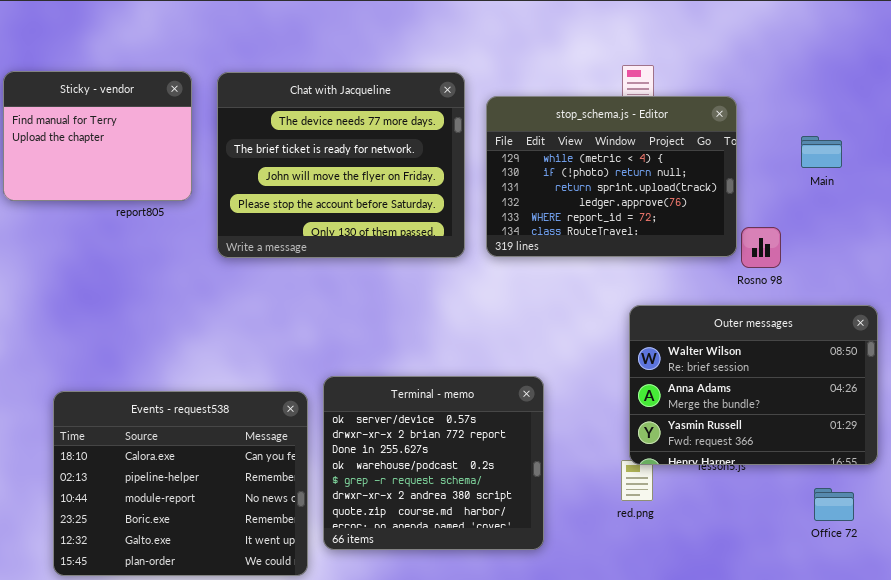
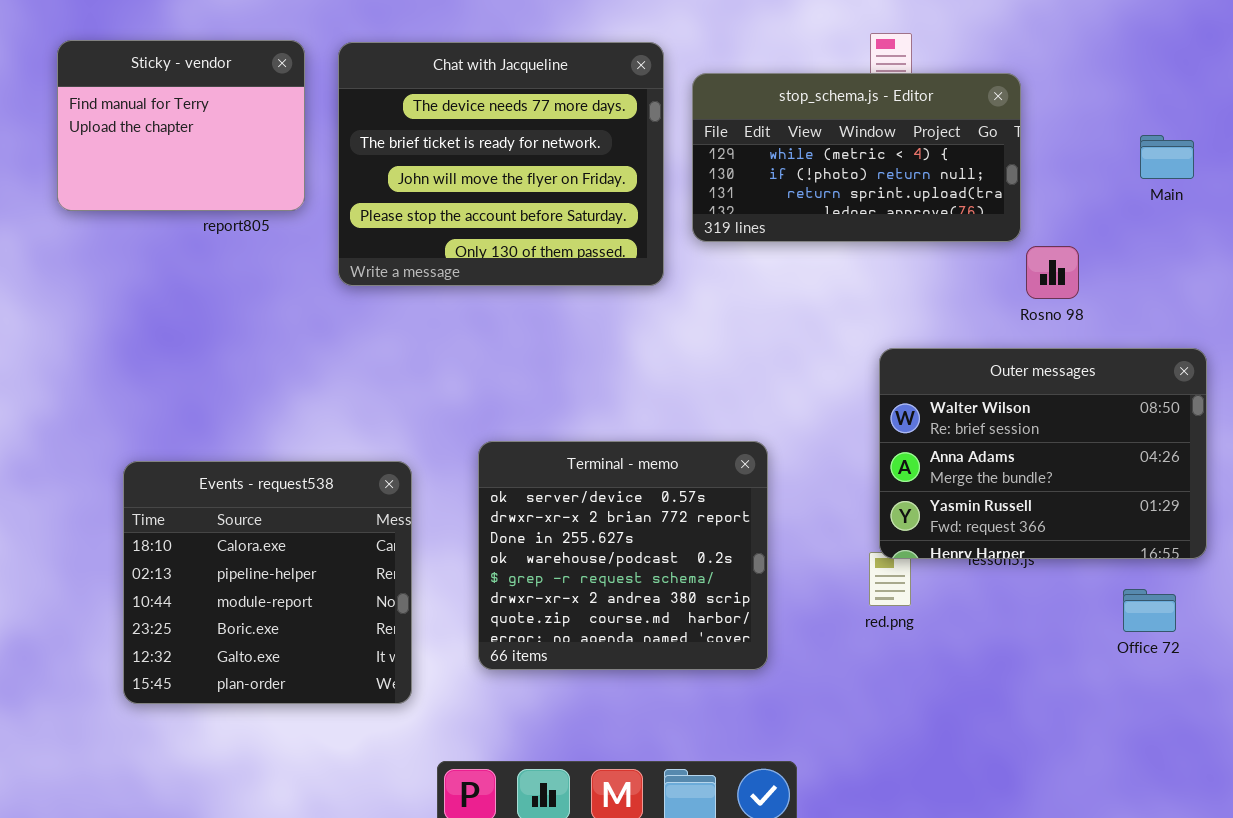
stop_schema.js - Editor: [486,96,737,257] -> [692,73,1021,242], resized
Main: [801,136,842,168] -> [1140,135,1194,179], moved
Events - request538: [53,391,308,576] -> [123,461,412,704], resized

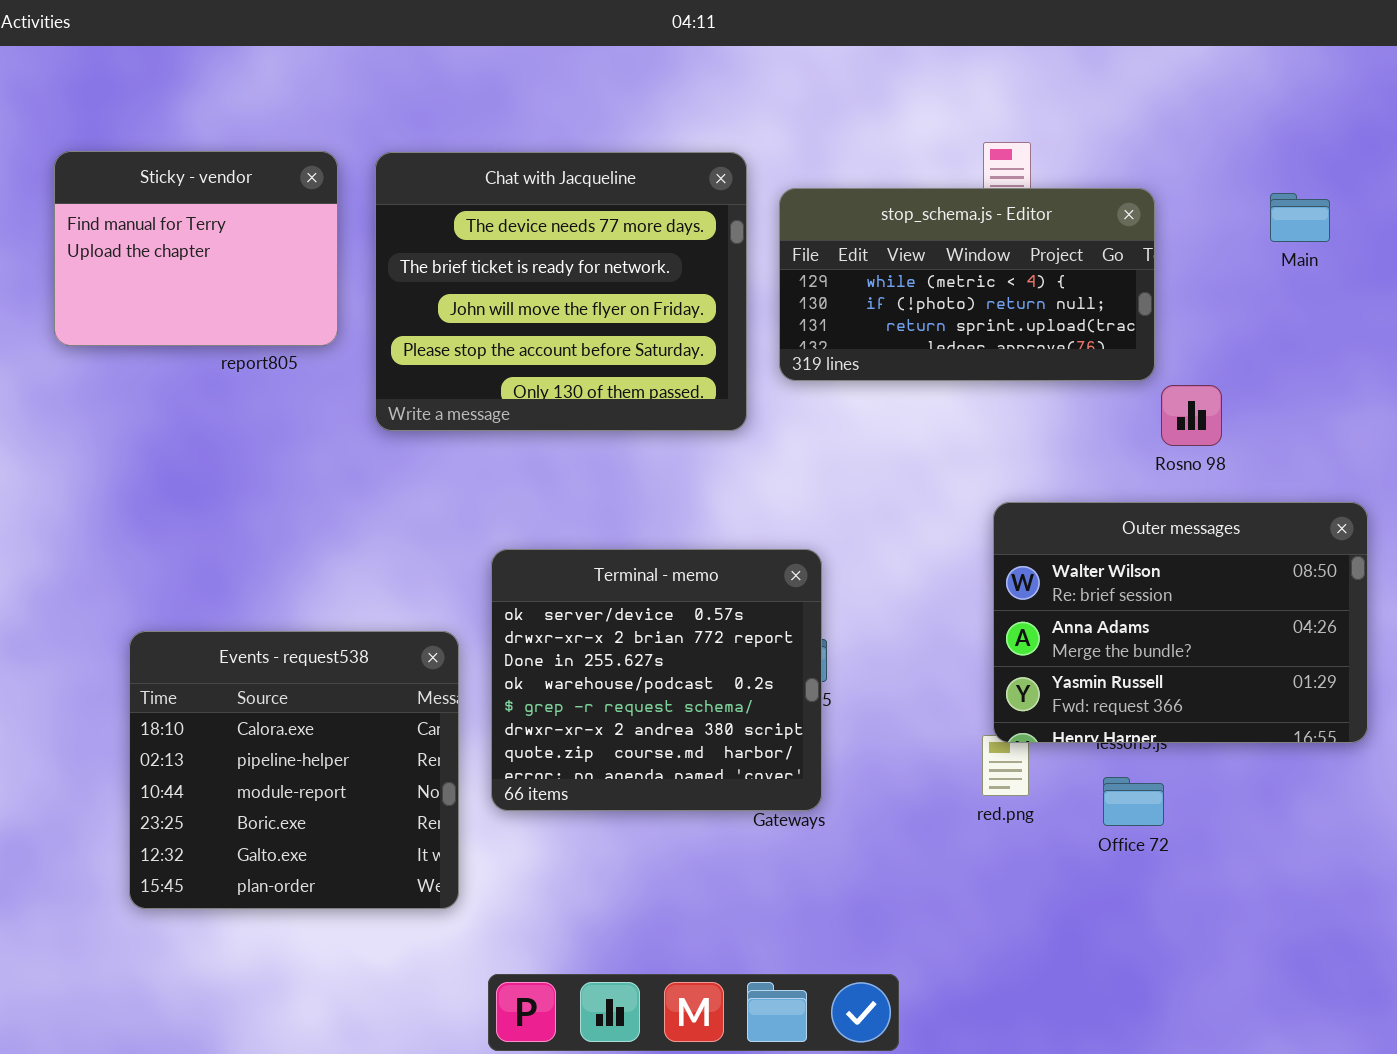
Main: [1140,135,1194,179] -> [1270,193,1330,242], moved
Terminal - memo: [478,441,768,670] -> [491,549,822,811], moved
Office 72: [1123,589,1176,632] -> [1103,777,1164,826], moved

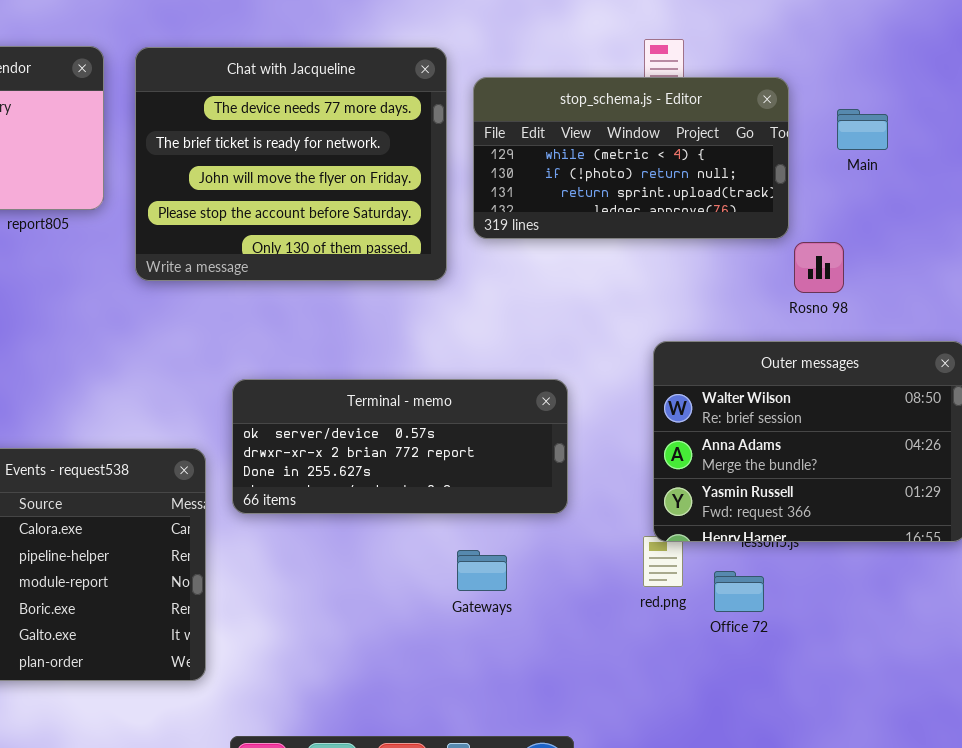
Main: [1270,193,1330,242] -> [837,109,888,150], moved
Terminal - memo: [491,549,822,811] -> [232,379,568,514], resized
Office 72: [1103,777,1164,826] -> [714,571,764,612], moved

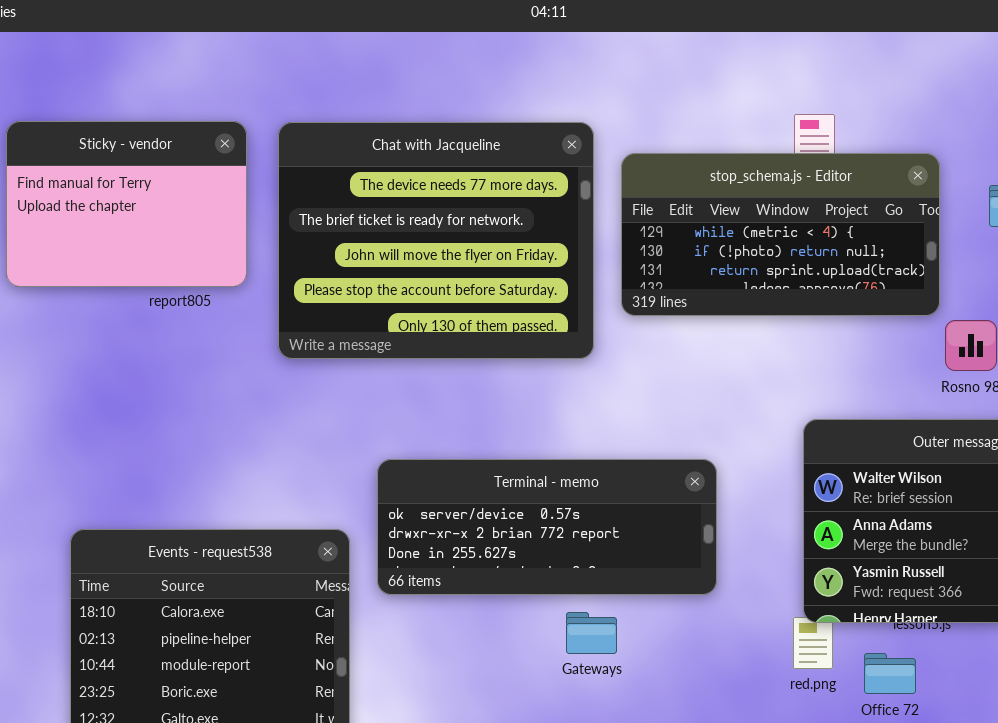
Gateways: [457,550,507,591] -> [566,612,617,654], moved

